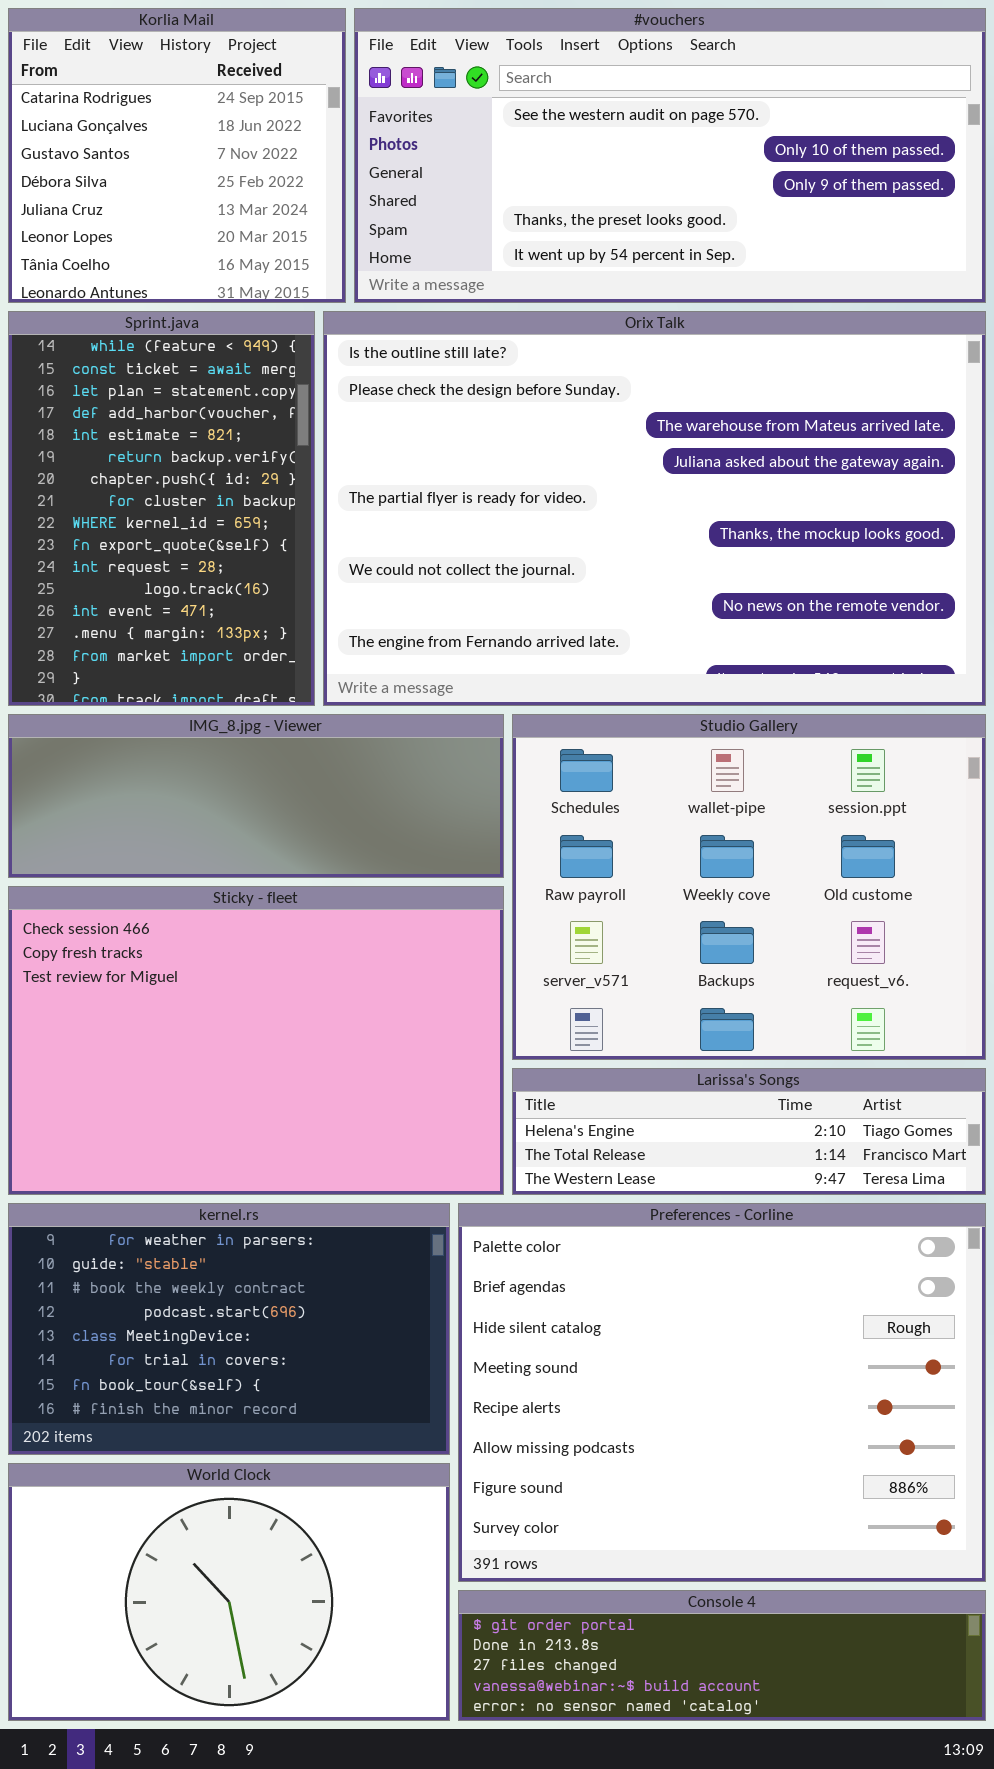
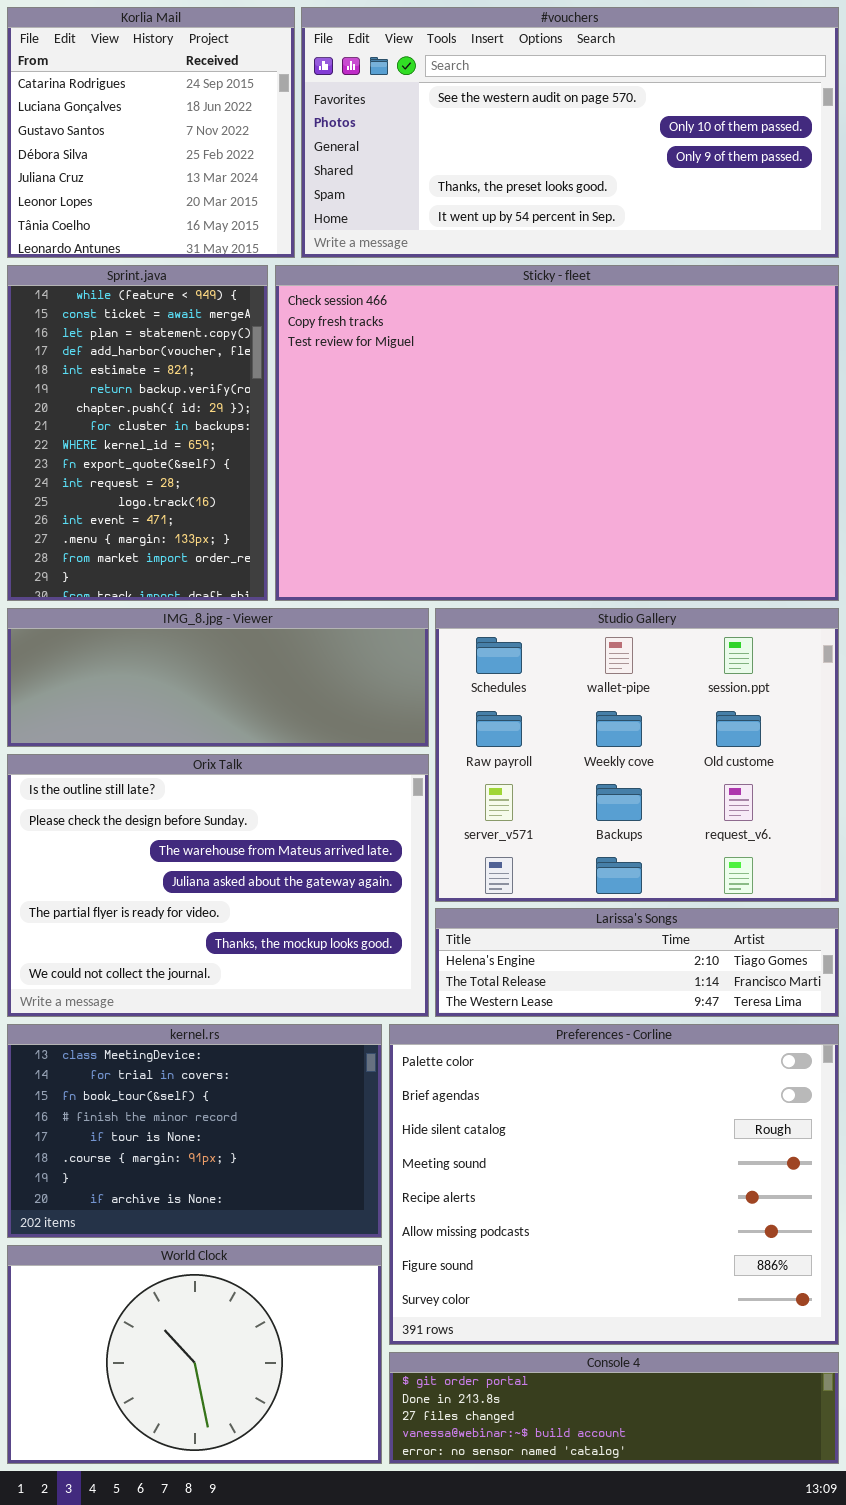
Orix Talk: [323,311,986,706] -> [7,754,429,1017], moved, resized
Sticky - fleet: [8,886,504,1195] -> [275,265,839,601], moved, resized
kernel.rs: [8,1203,450,1455] -> [7,1024,382,1238], scrolled down 4 rows

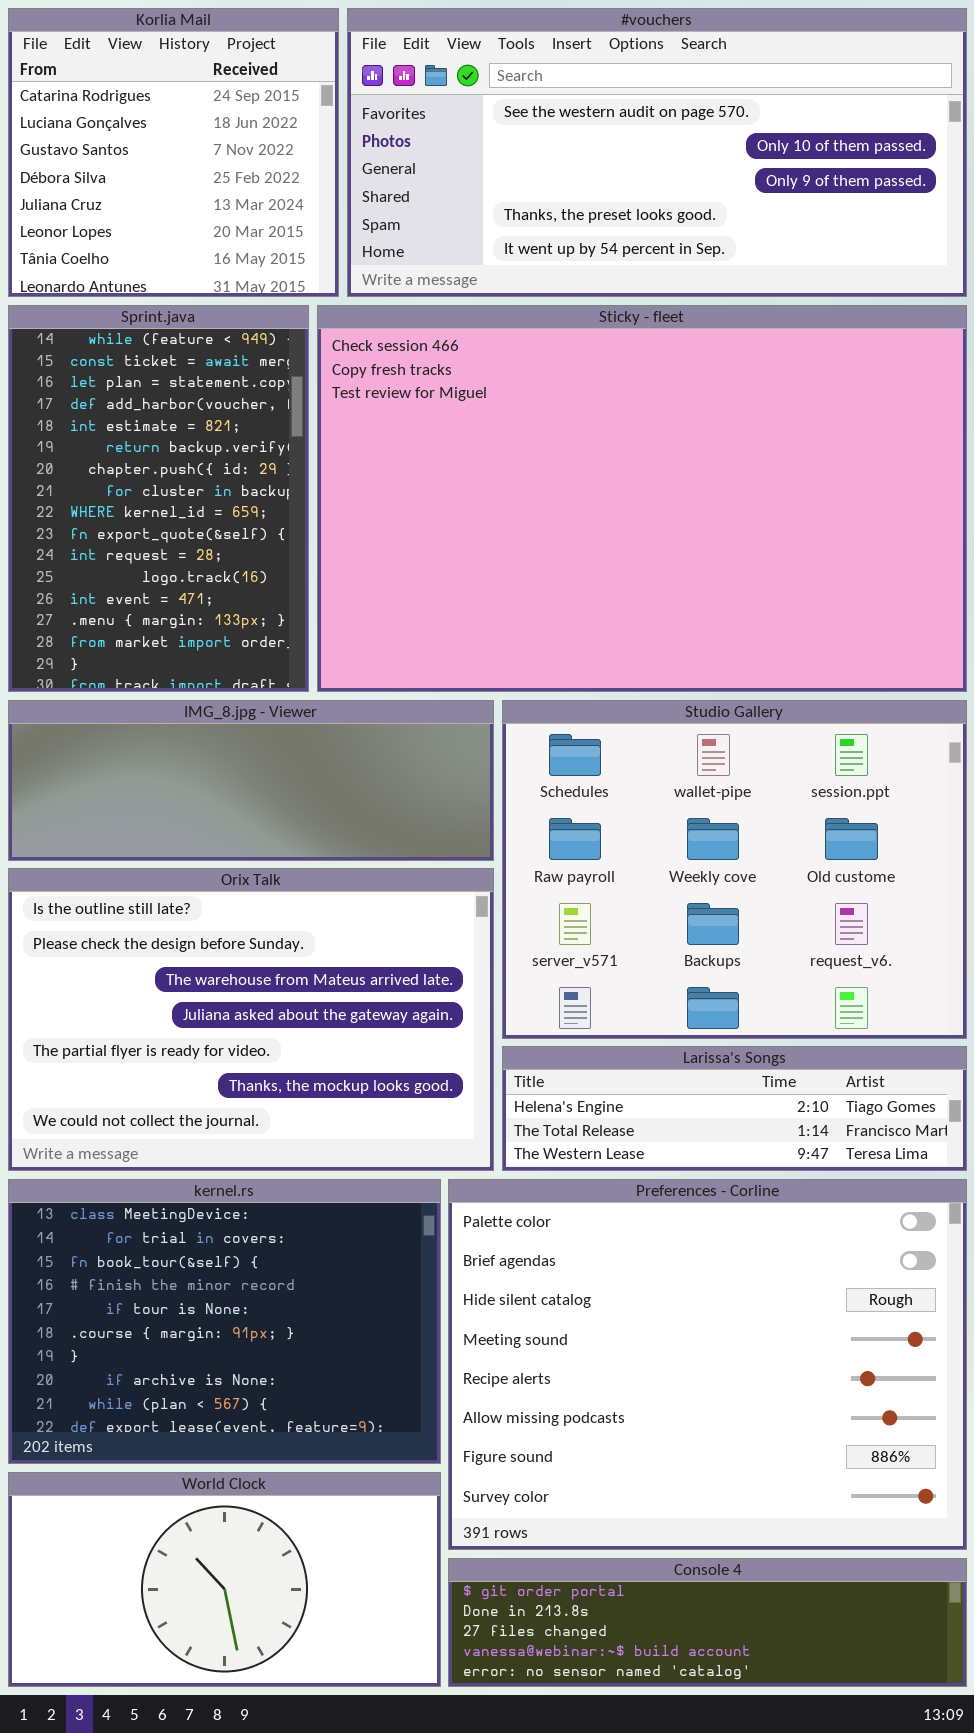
kernel.rs: [7,1024,382,1238] -> [8,1179,441,1464], resized
World Clock: [7,1245,382,1464] -> [8,1472,441,1687], resized

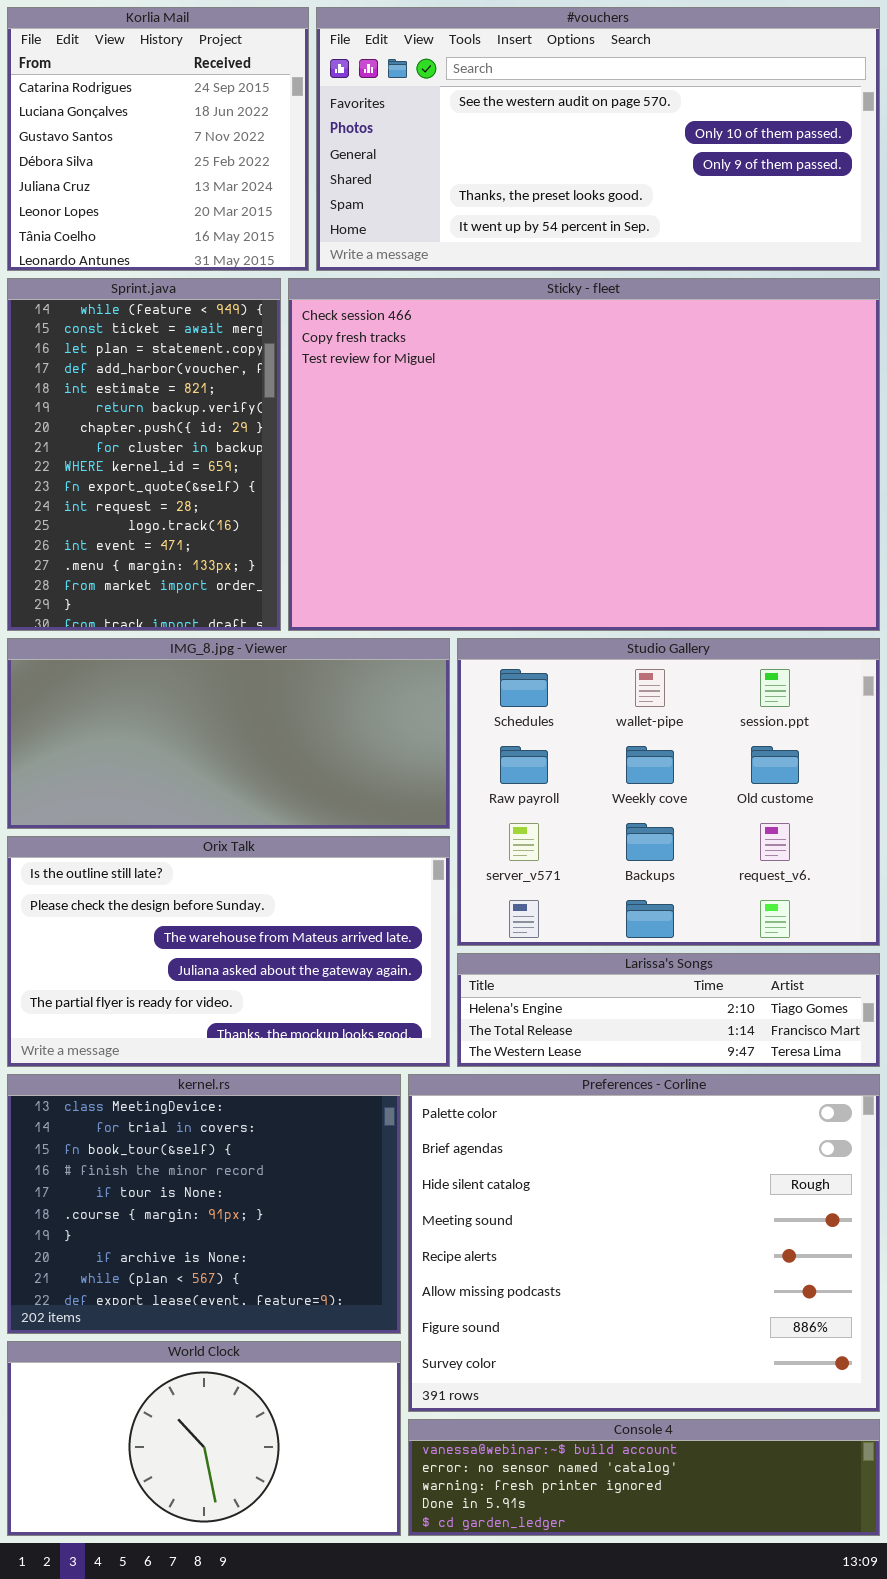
IMG_8.jpg - Viewer: [8,700,494,861] -> [7,638,450,829], resized
Orix Talk: [8,868,494,1171] -> [7,836,450,1067], resized
Console 4: [448,1558,967,1687] -> [408,1419,880,1536], scrolled down 3 rows

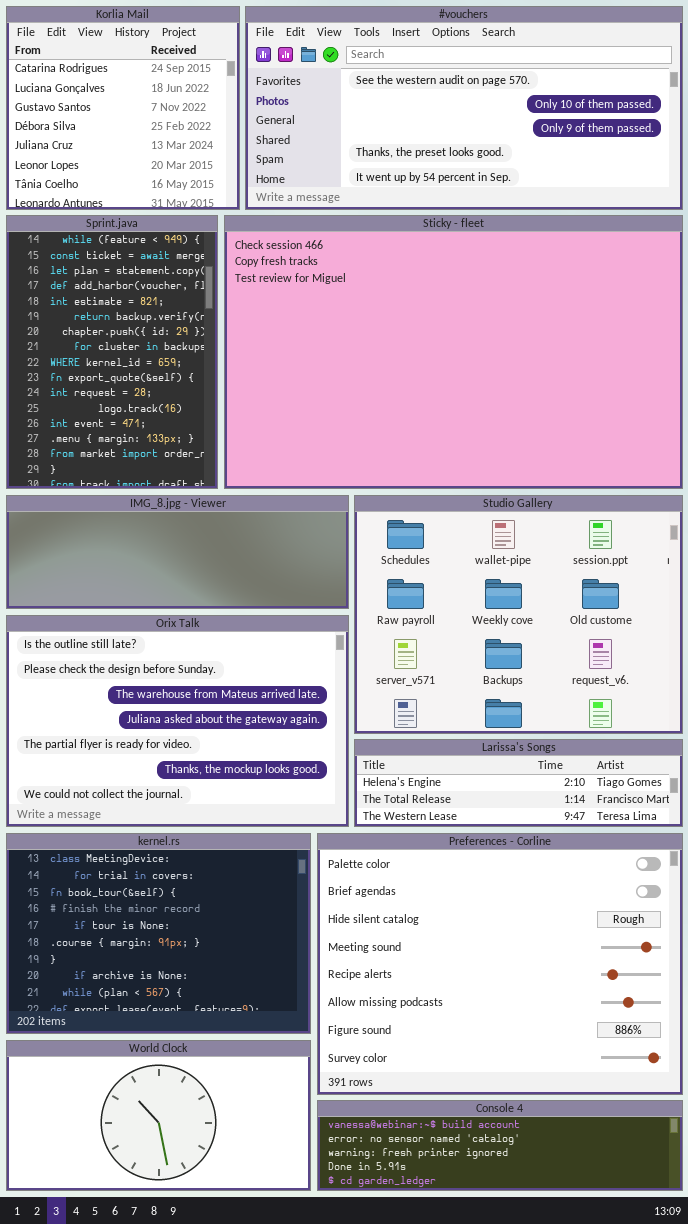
IMG_8.jpg - Viewer: [7,638,450,829] -> [6,495,349,609], resized
Orix Talk: [7,836,450,1067] -> [6,615,349,827], resized

